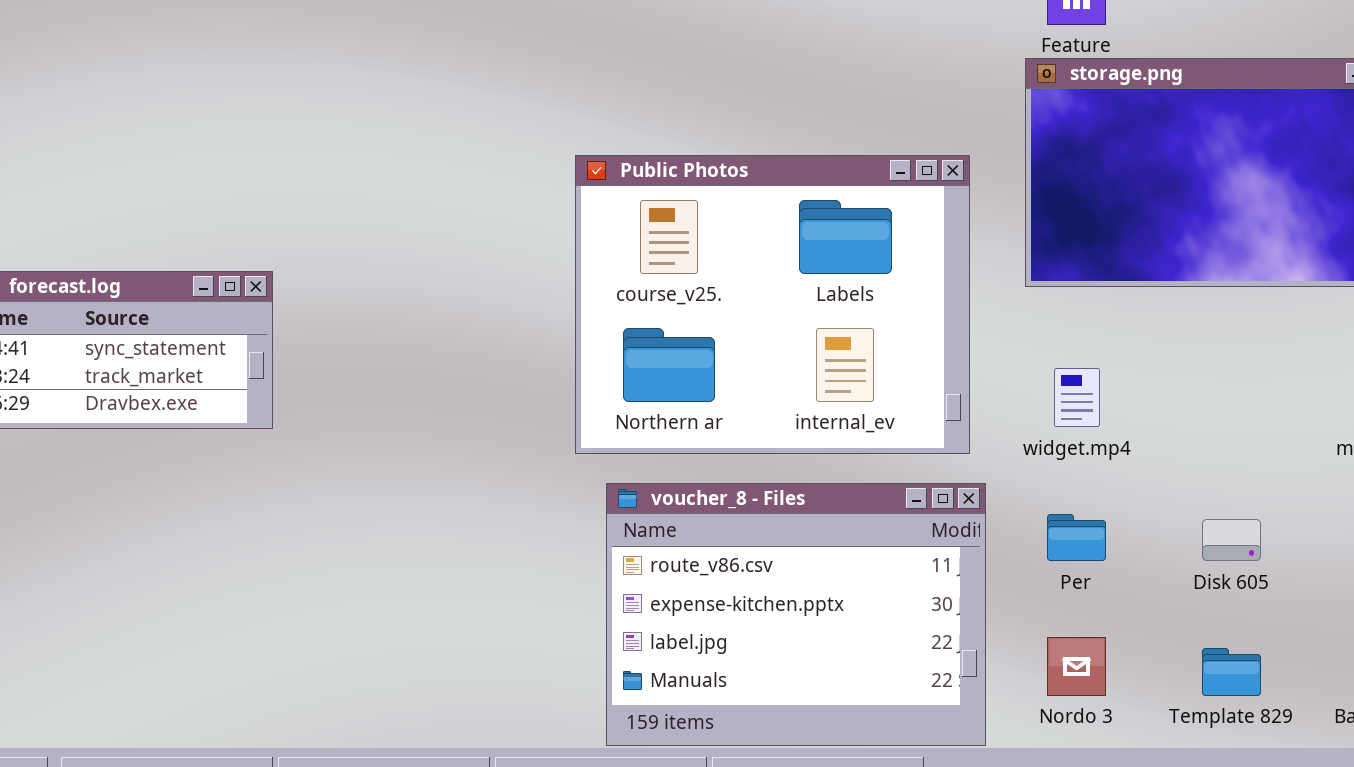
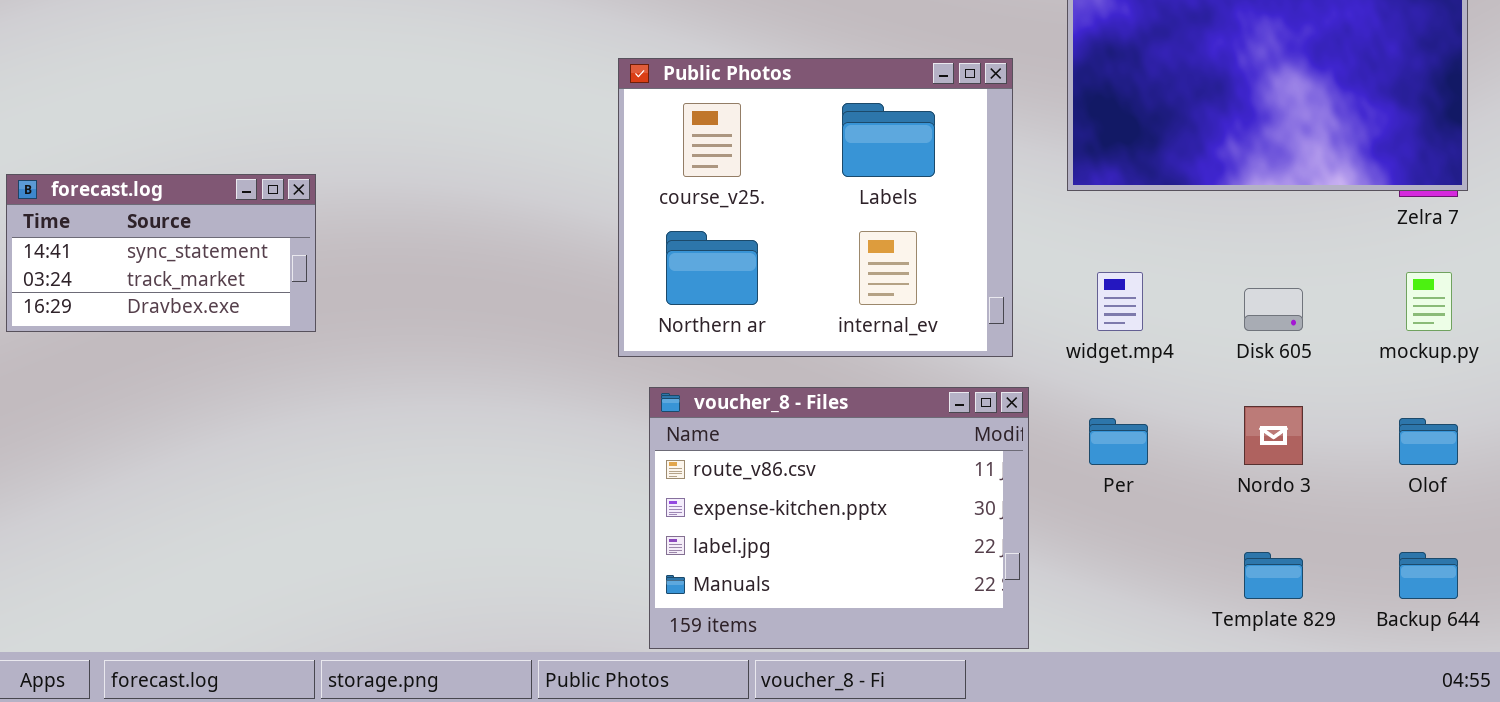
Disk 605: [1202,519,1261,561] -> [1244,288,1303,331], moved
Nordo 3: [1047,637,1106,696] -> [1244,406,1303,465], moved

